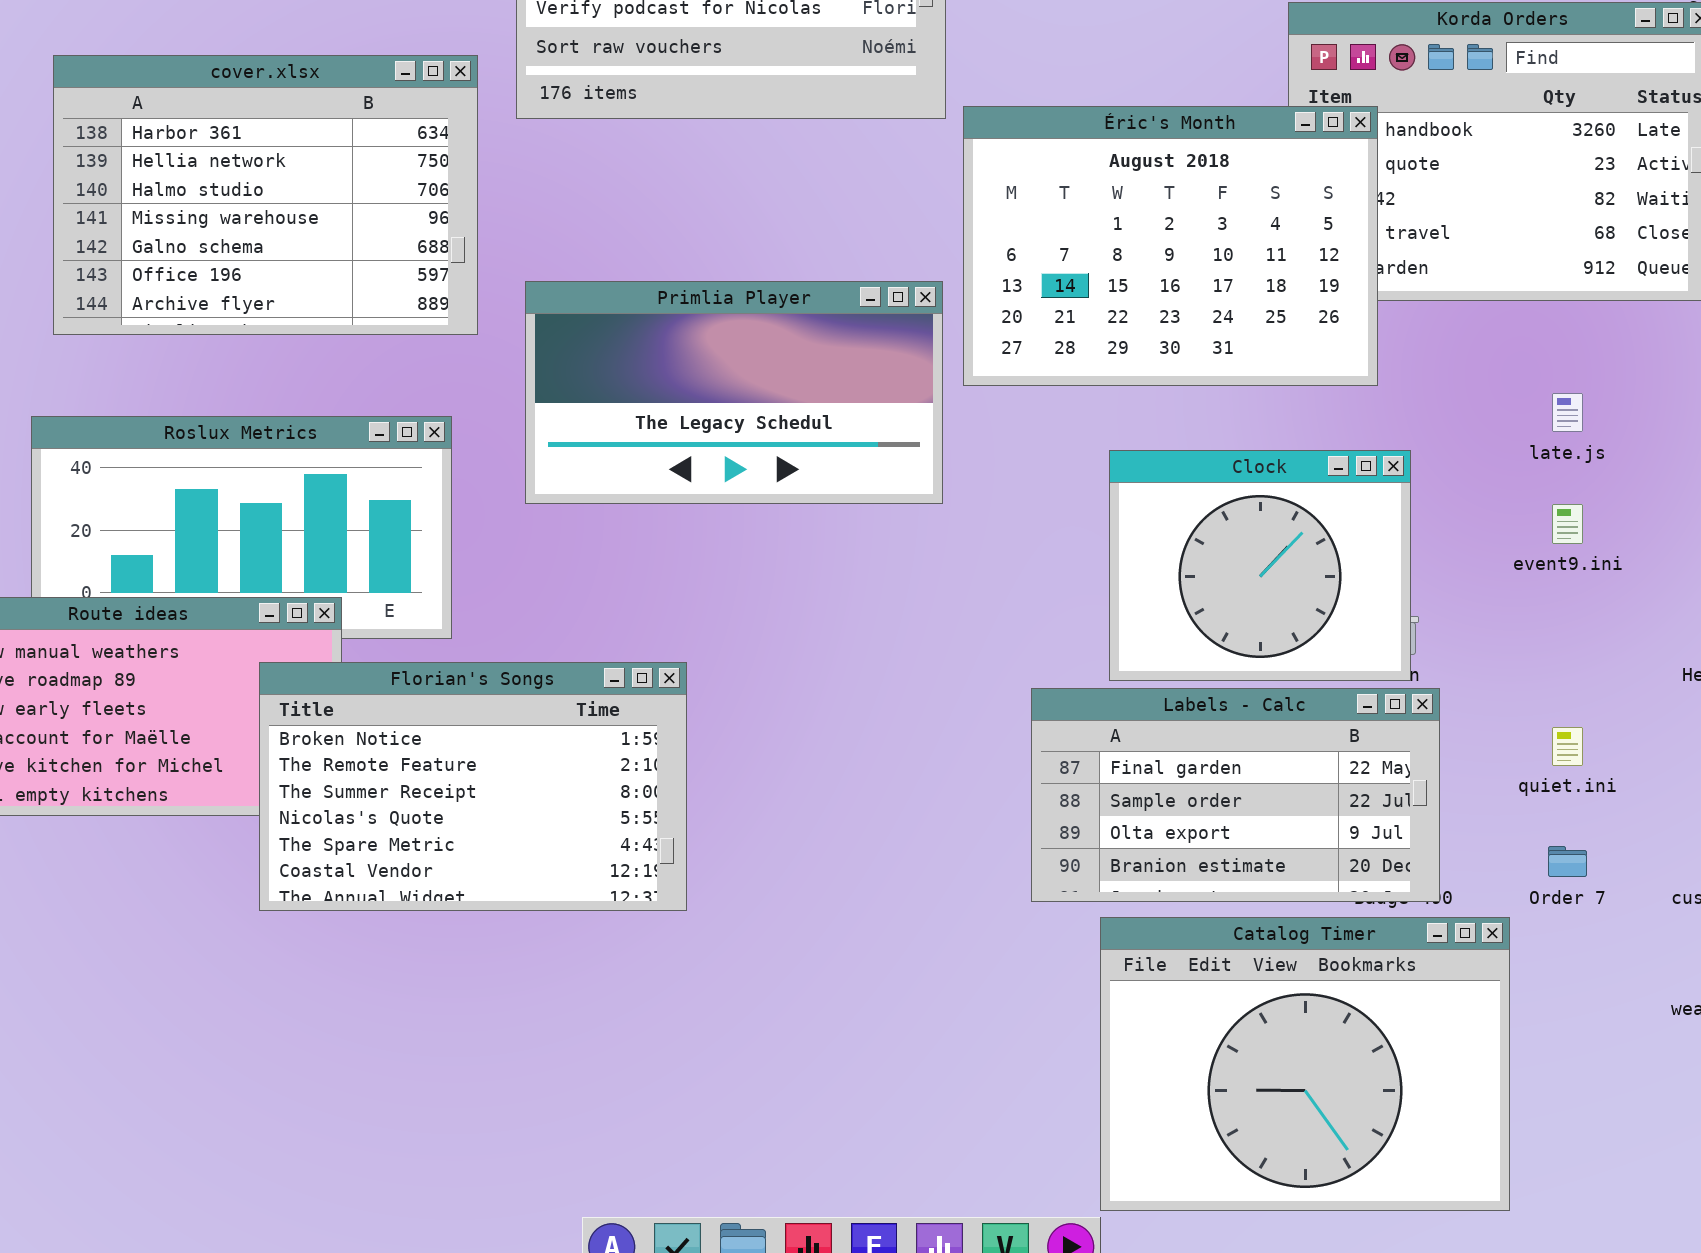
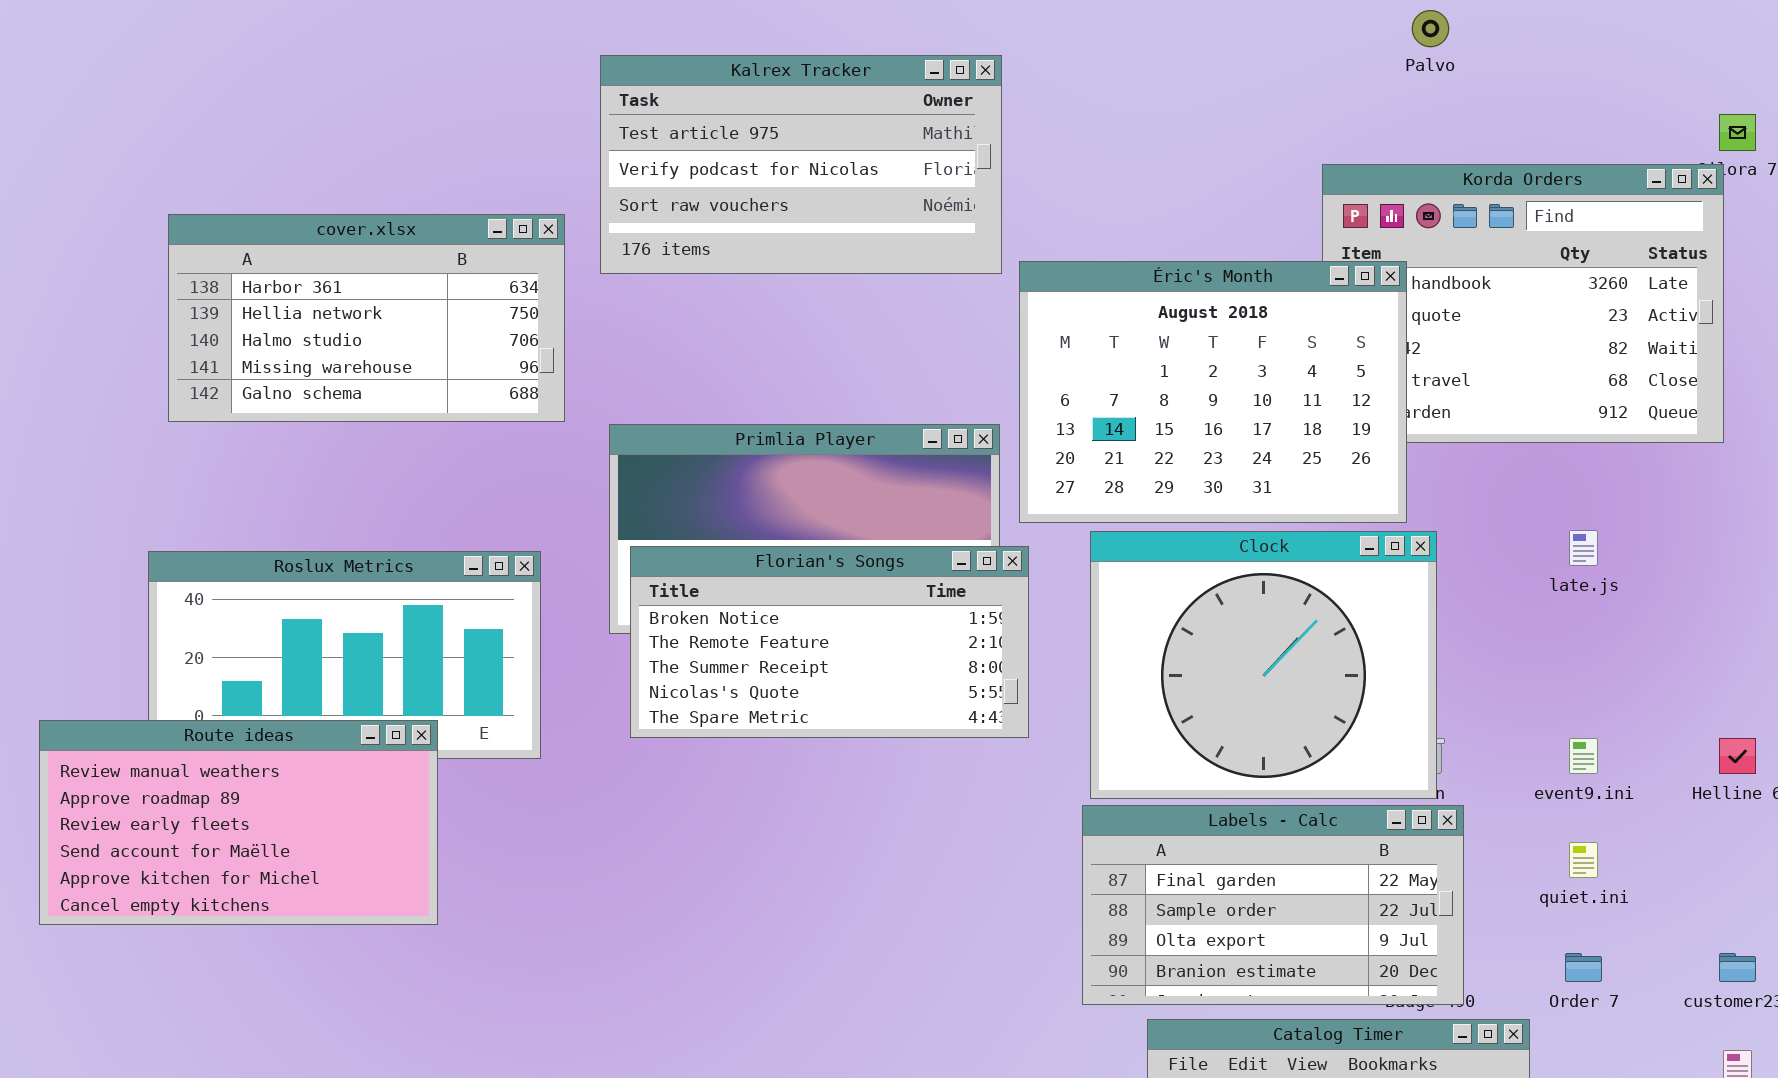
cover.xlsx: [53,55,478,335] -> [168,214,565,422], resized
Clock: [1109,450,1411,681] -> [1090,531,1437,799], resized
event9.ini: [1552,504,1583,544] -> [1569,738,1598,774], moved
Florian's Songs: [259,662,687,911] -> [630,546,1029,738], moved, resized

